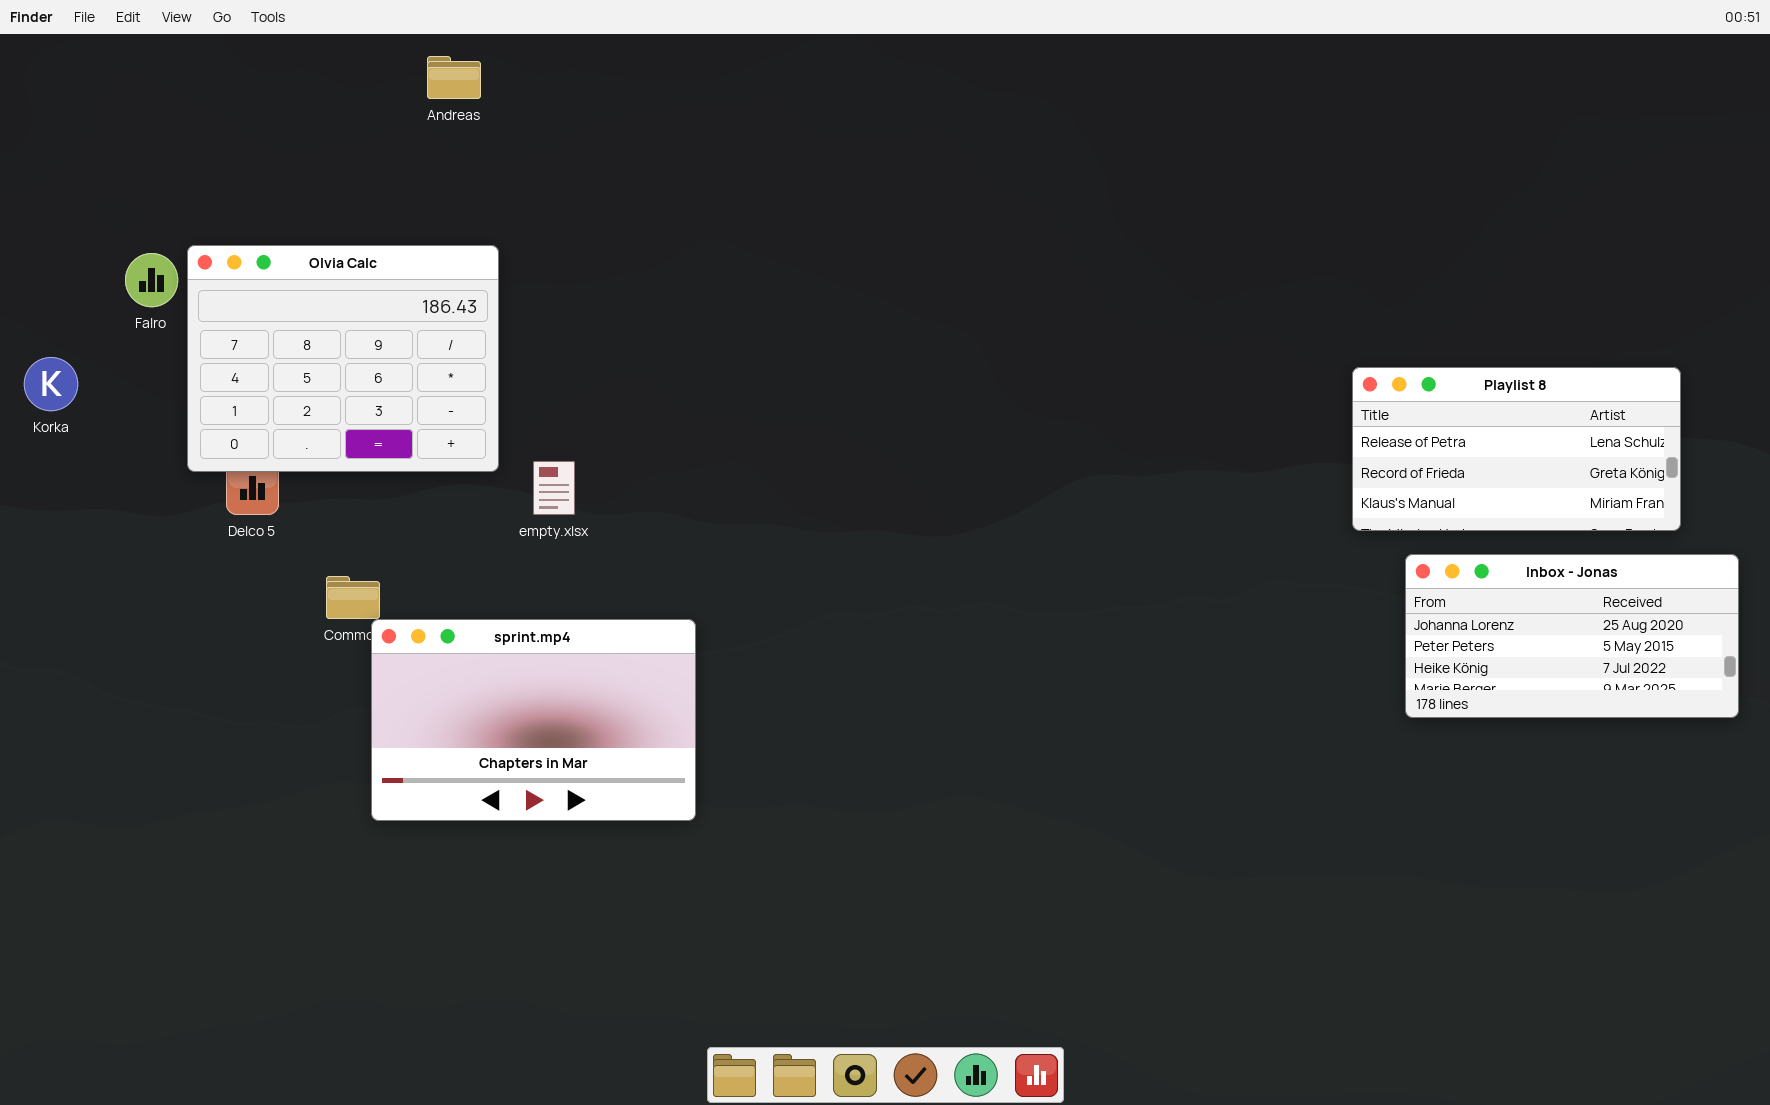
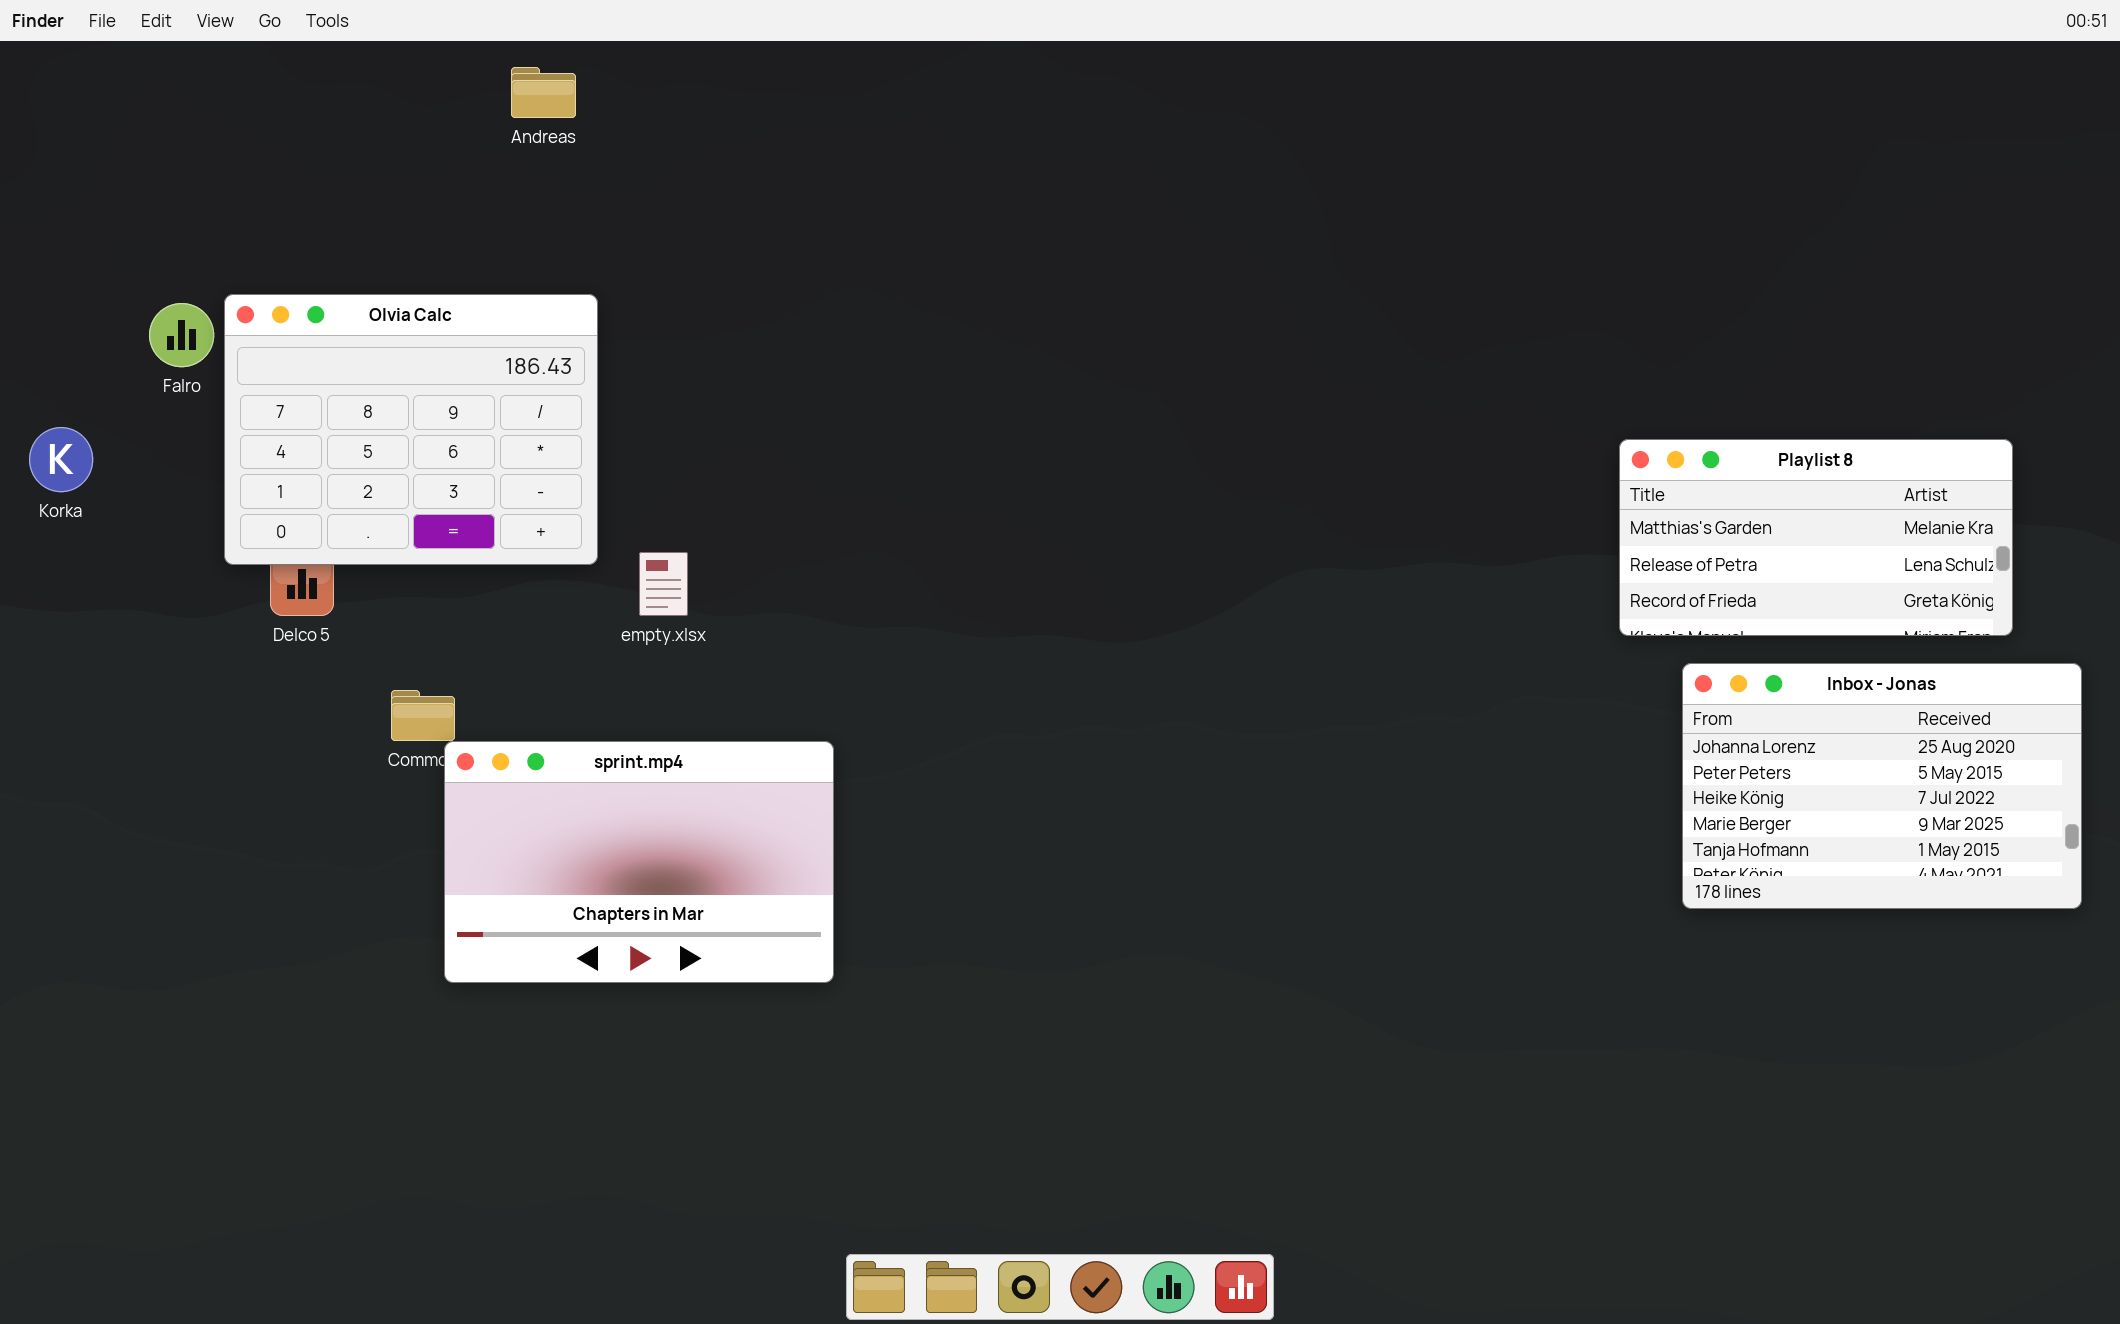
Playlist 8: [1352,367,1681,531] -> [1619,439,2013,636], scrolled up 1 row
Inbox - Jonas: [1405,554,1739,718] -> [1682,663,2082,909], resized

